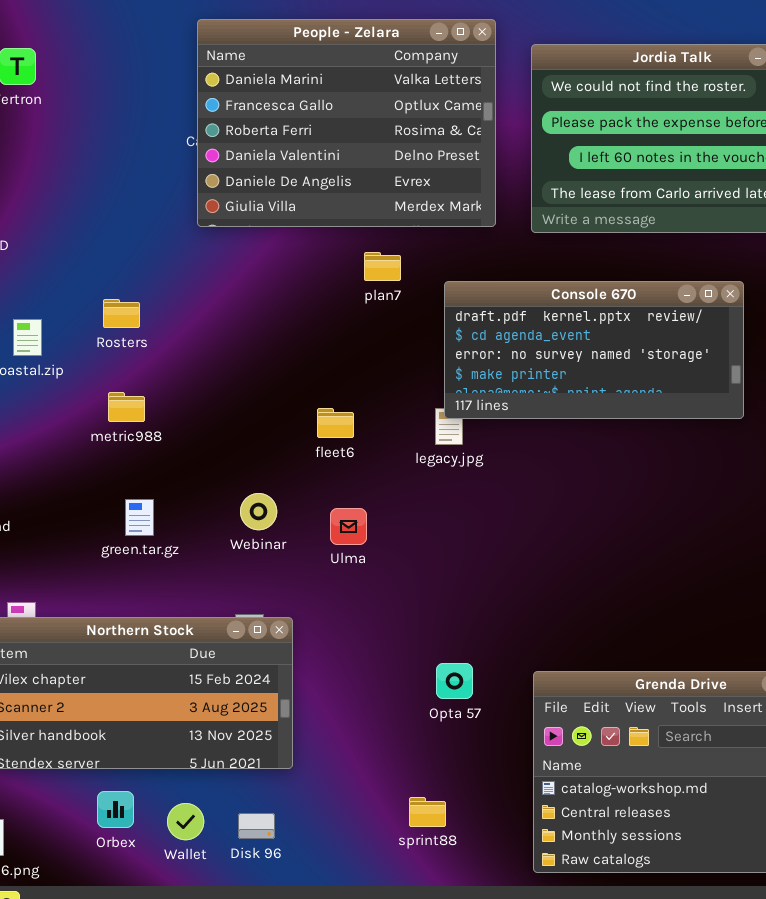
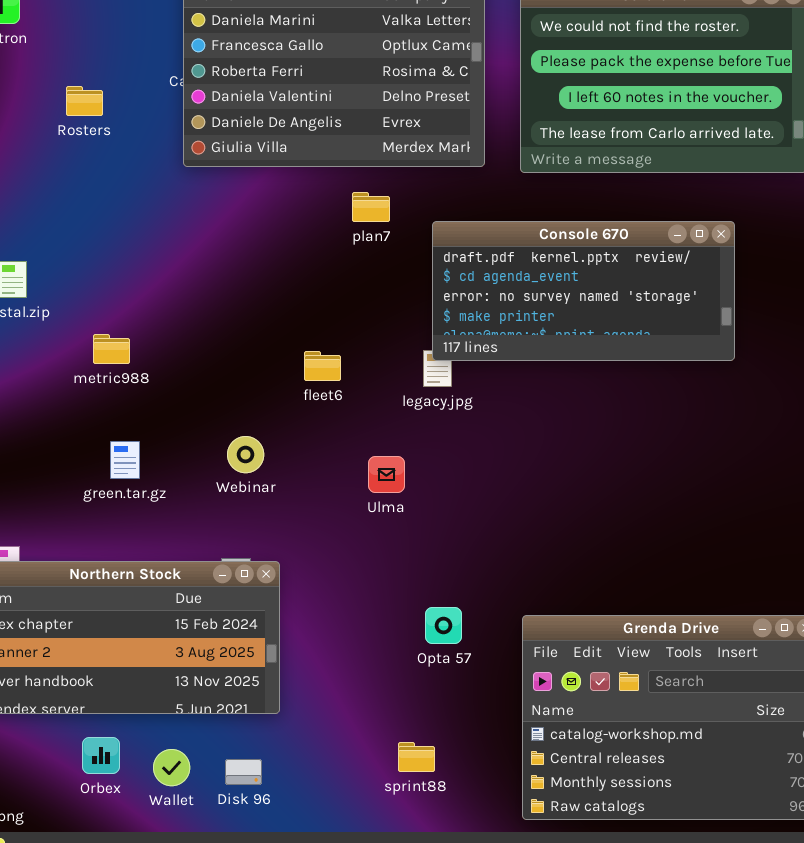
Rosters: [103,299,140,328] -> [66,86,103,116], moved
Ulma: [330,508,367,545] -> [368,456,405,493], moved

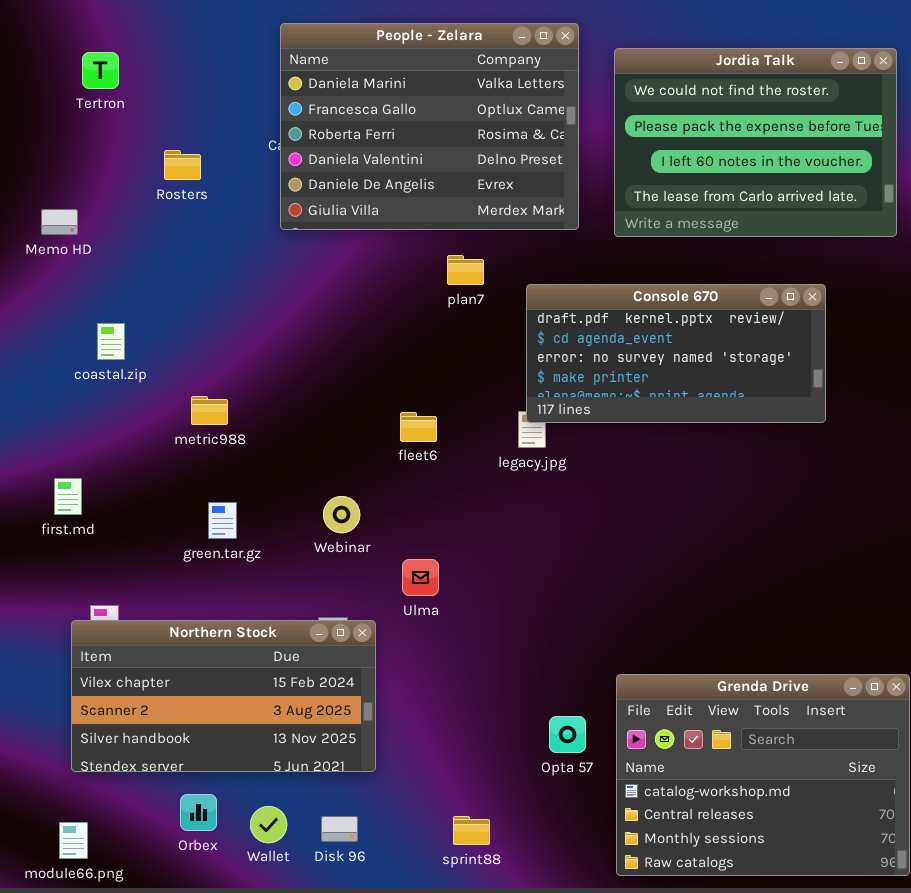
Ulma: [368,456,405,493] -> [402,559,439,596], moved
Opta 57: [425,607,462,644] -> [549,716,586,753], moved
sprint88: [398,742,435,772] -> [453,816,490,845], moved

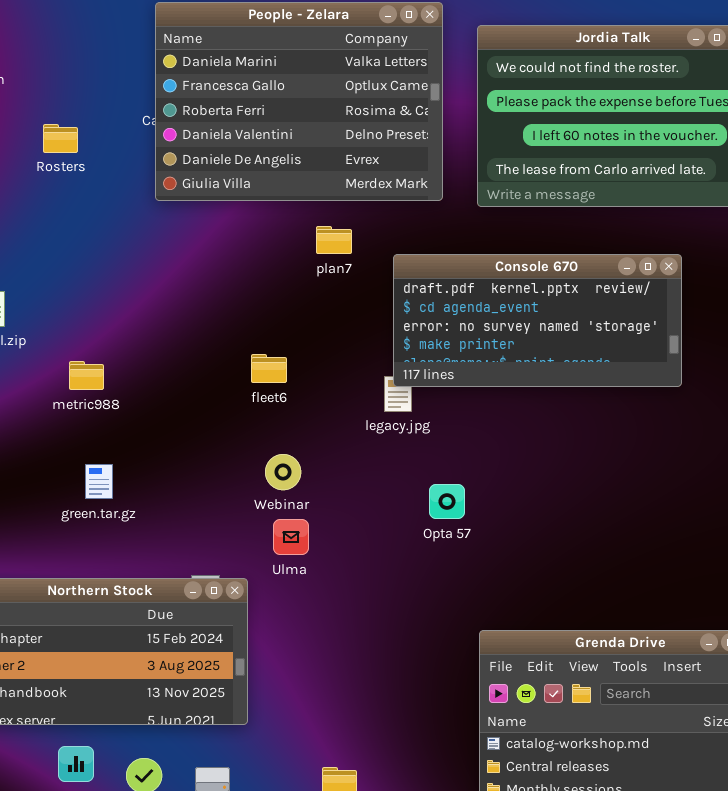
fleet6: [400,412,437,442] -> [251,354,287,383], moved
Webinar: [323,496,360,533] -> [265,454,301,490], moved
Opta 57: [549,716,586,753] -> [429,484,465,519], moved

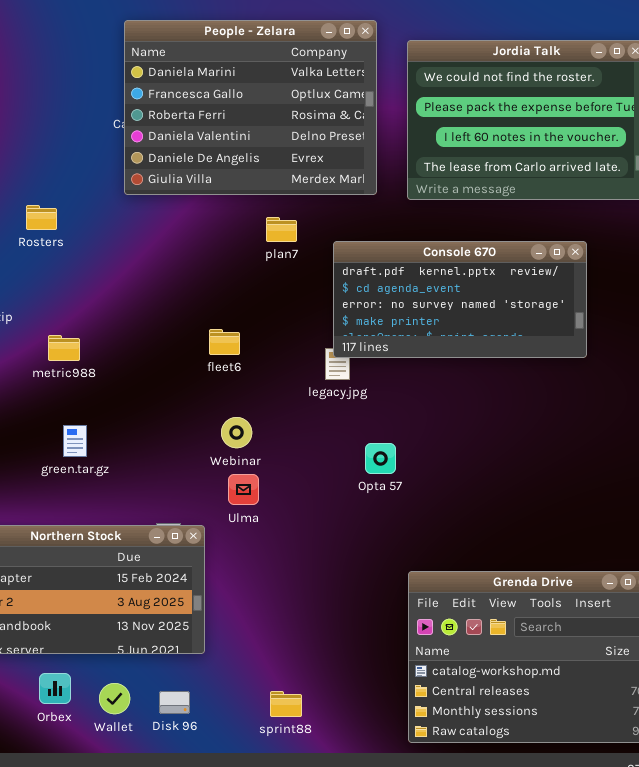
Rosters: [43,124,78,153] -> [26,205,57,230], moved

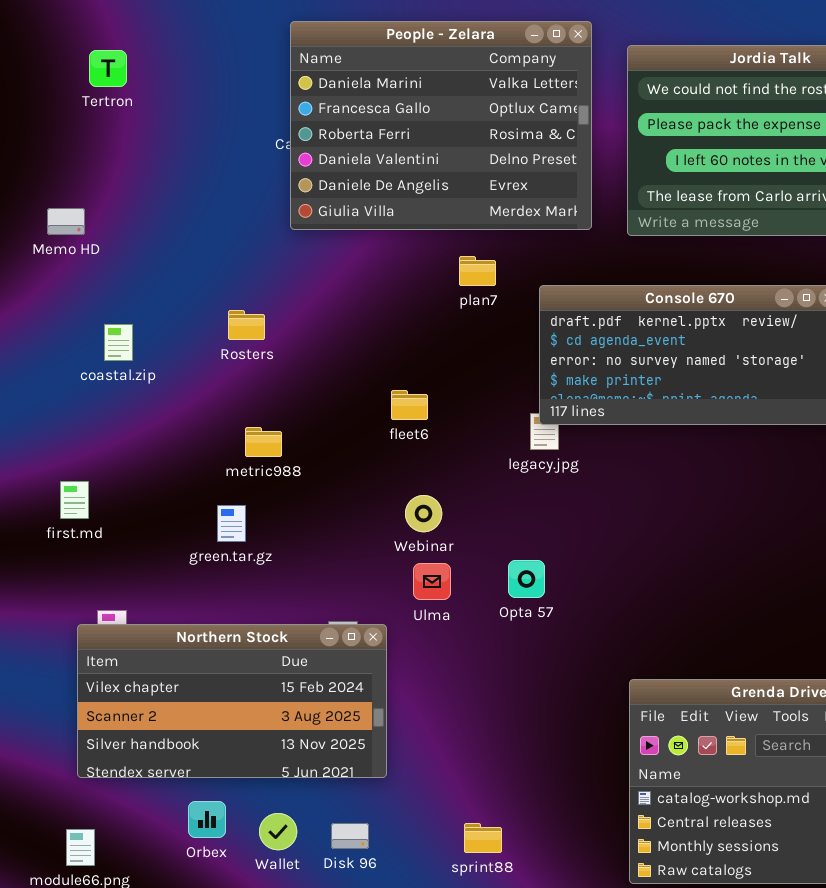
Rosters: [26,205,57,230] -> [228,310,265,340], moved
metric988: [48,335,80,361] -> [245,427,282,457], moved
Opta 57: [365,443,396,474] -> [508,560,545,598], moved

